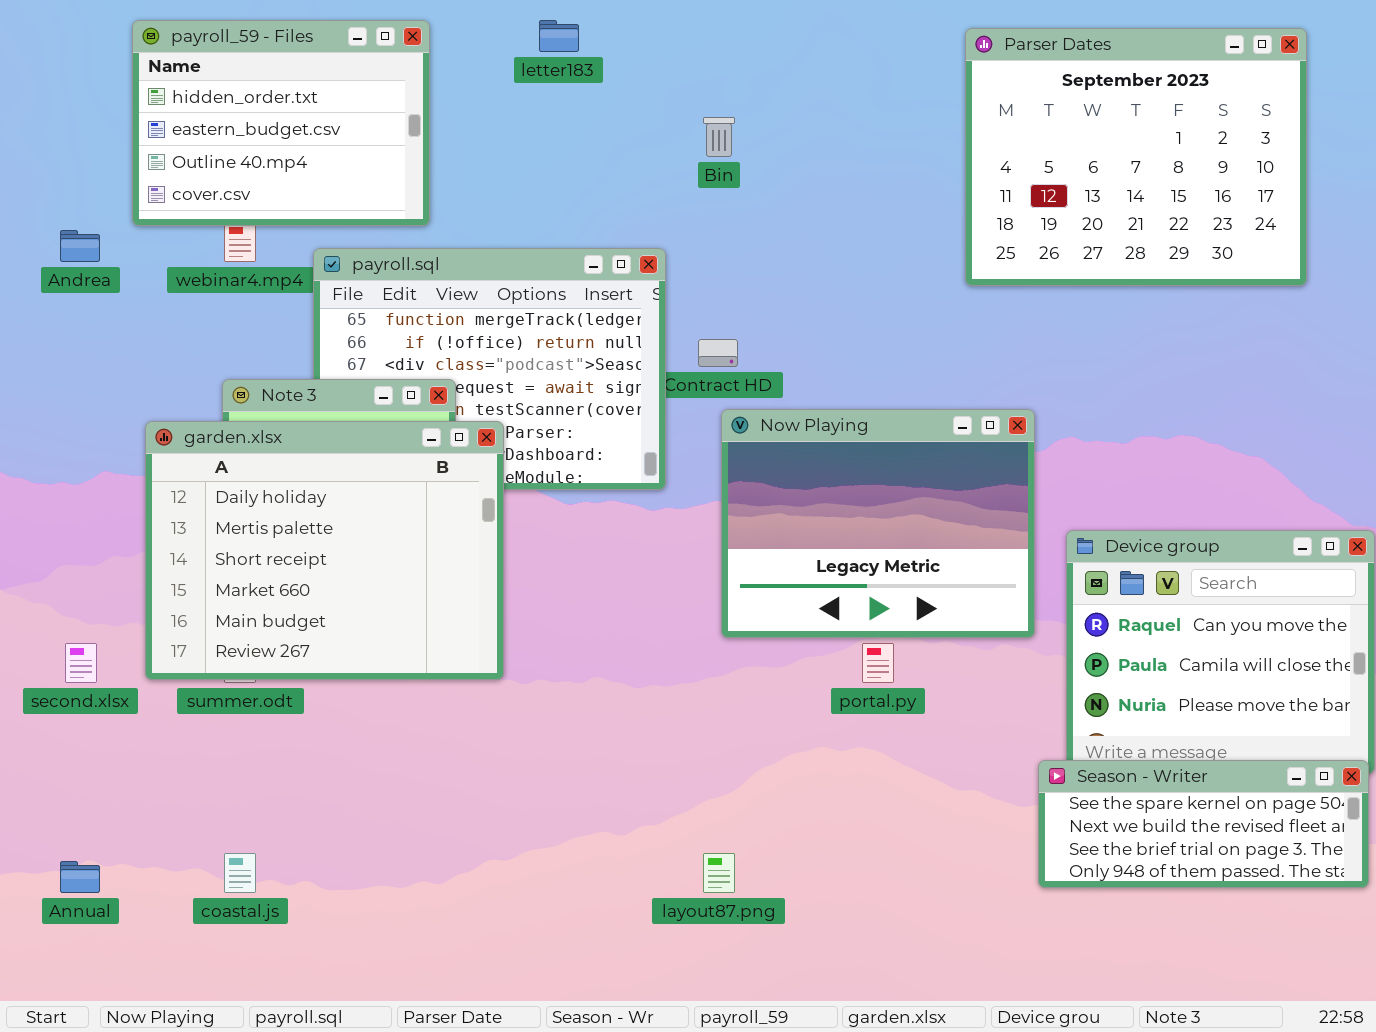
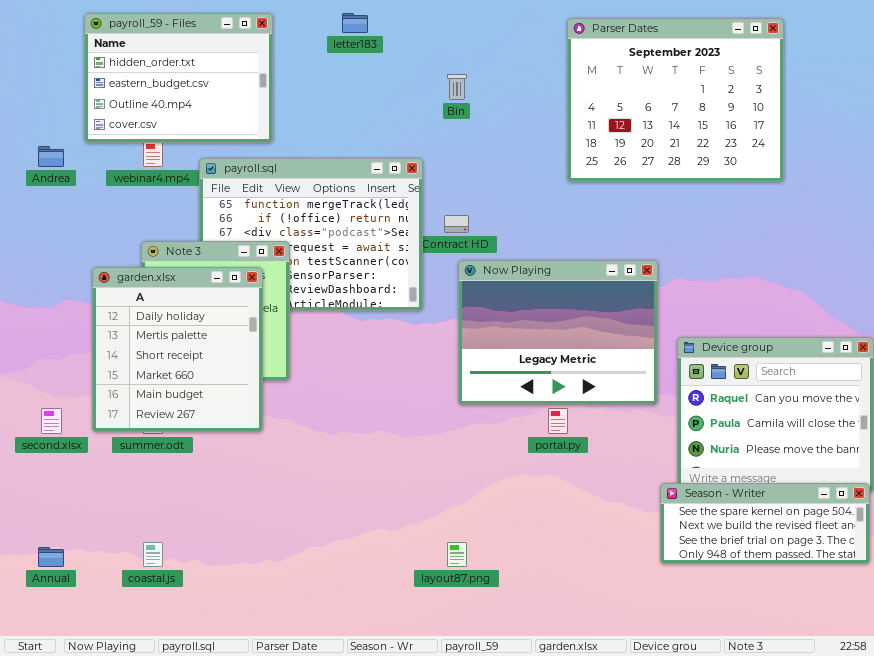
Parser Dates: [965,28,1307,286] -> [567,18,784,182], moved
garden.xlsx: [145,421,504,680] -> [92,267,263,432], resized

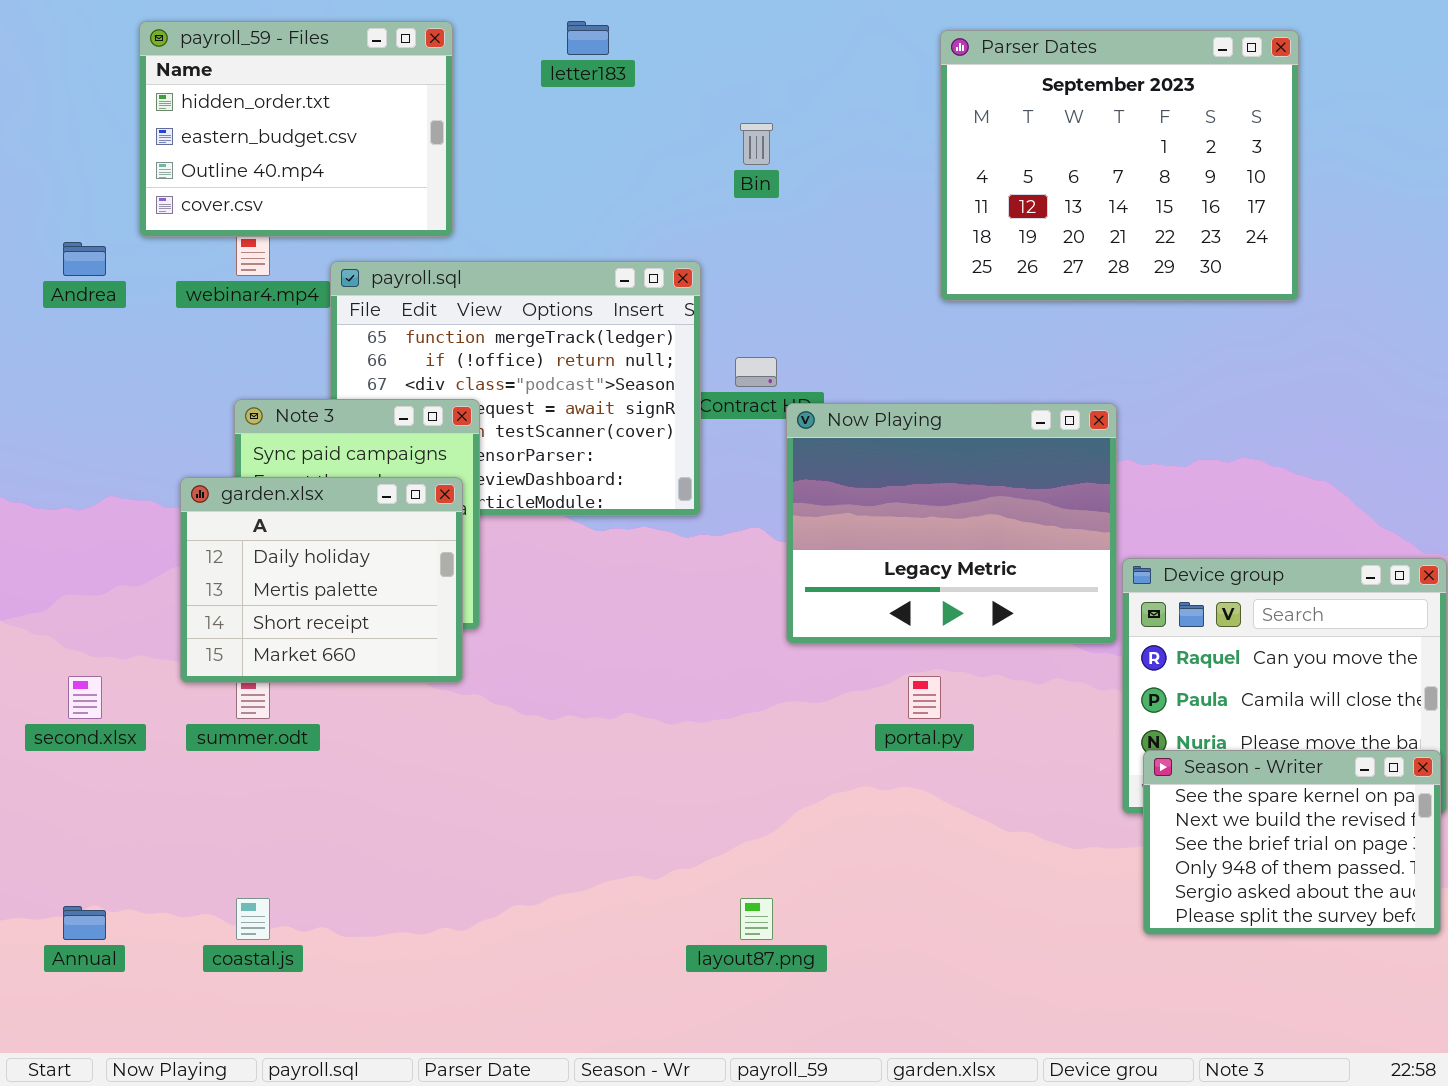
Now Playing: [458,260,658,405] -> [786,403,1117,644], moved
garden.xlsx: [92,267,263,432] -> [180,477,463,683], moved, resized
Season - Writer: [660,483,870,564] -> [1143,750,1441,935], resized

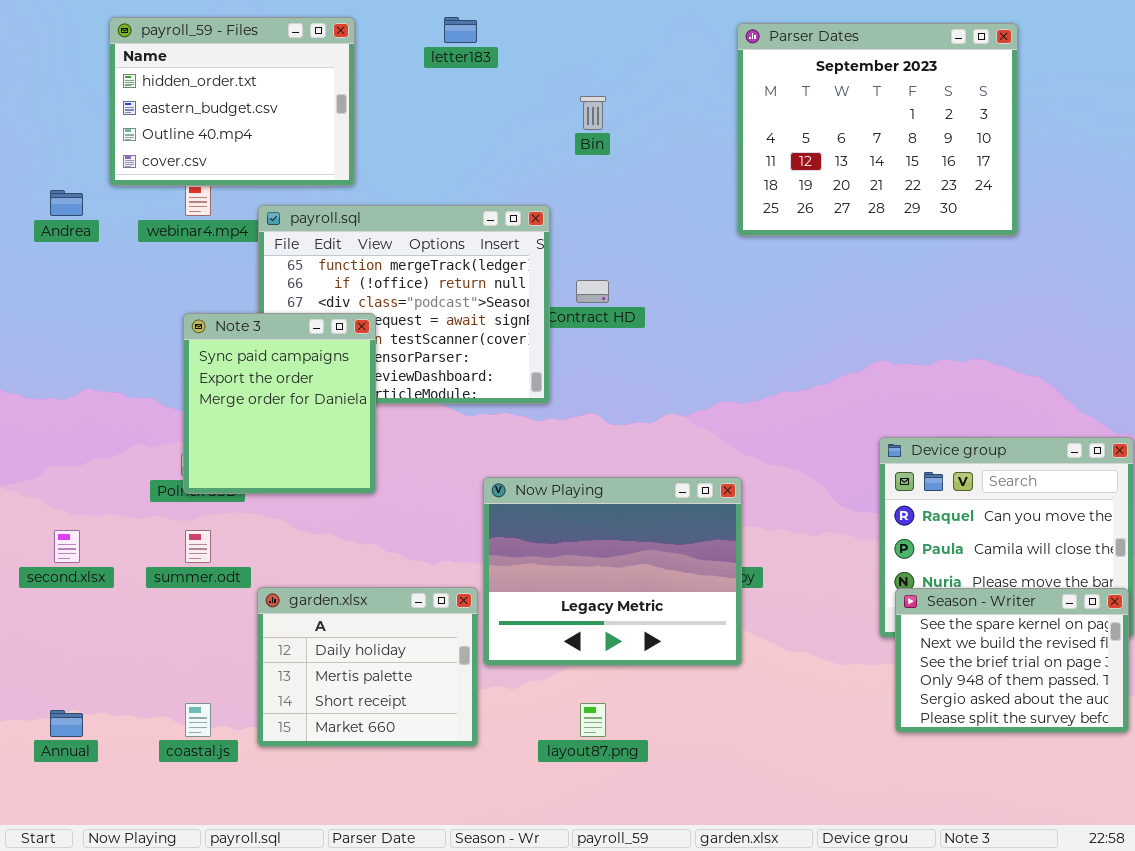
Now Playing: [786,403,1117,644] -> [483,477,742,666], moved
garden.xlsx: [180,477,463,683] -> [257,587,478,747], moved

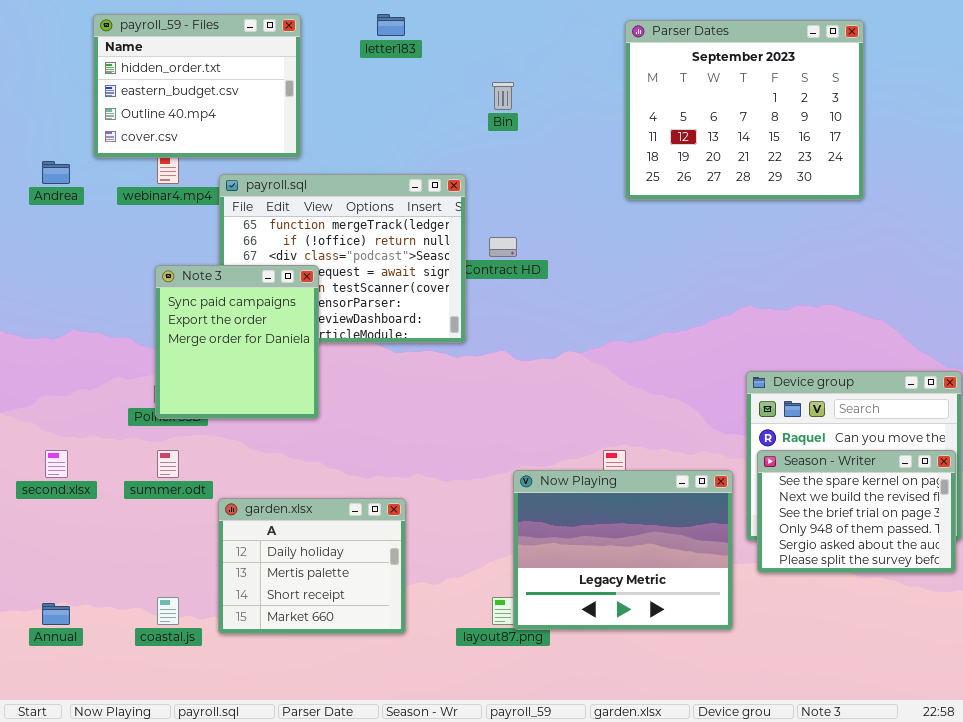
Now Playing: [483,477,742,666] -> [513,470,733,630], moved
Season - Writer: [895,588,1129,733] -> [757,450,956,573], moved

